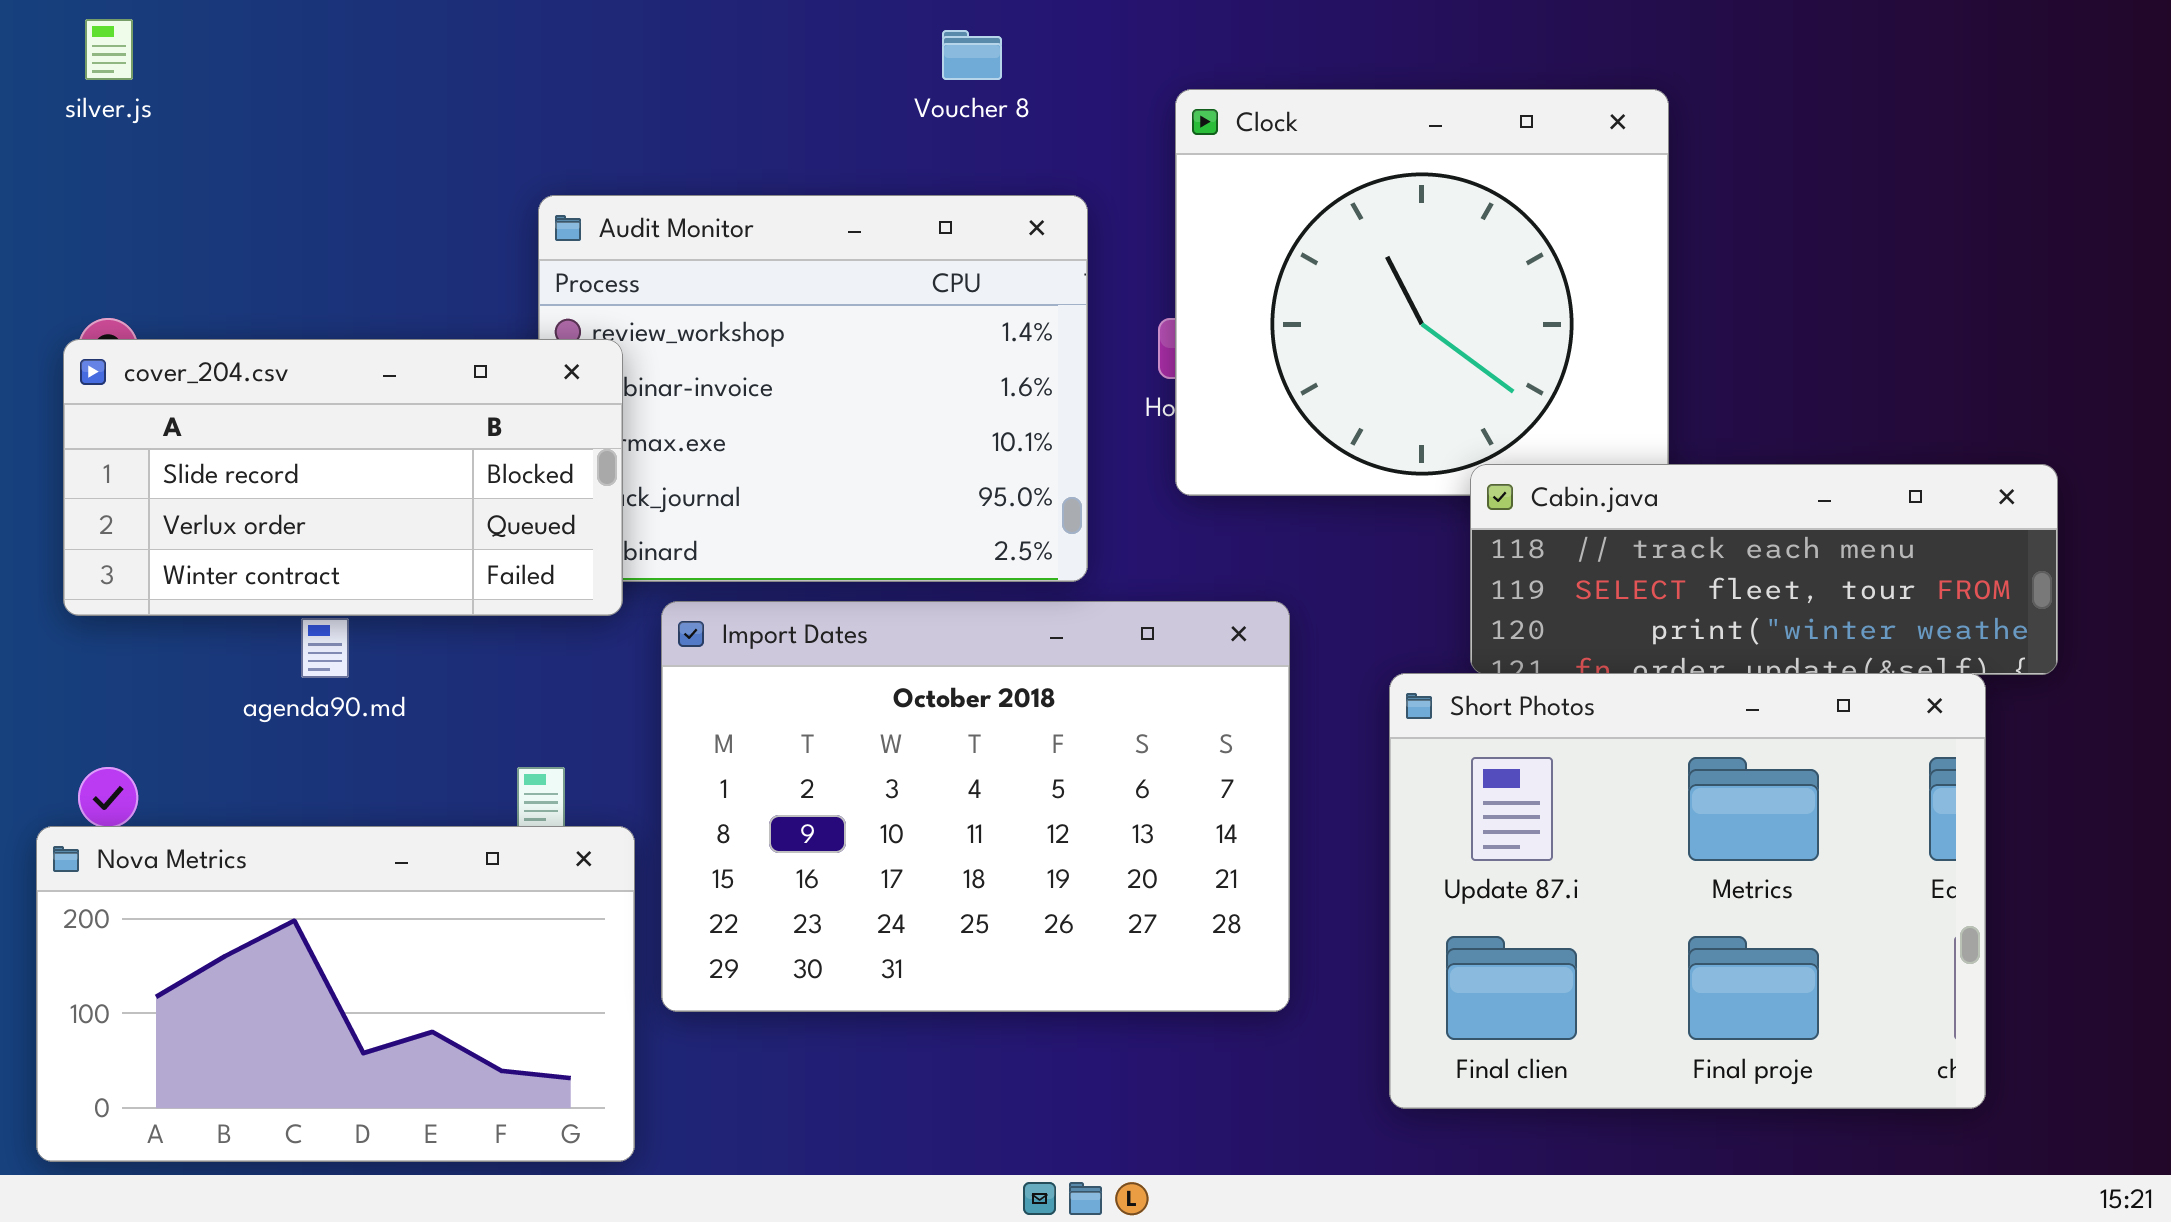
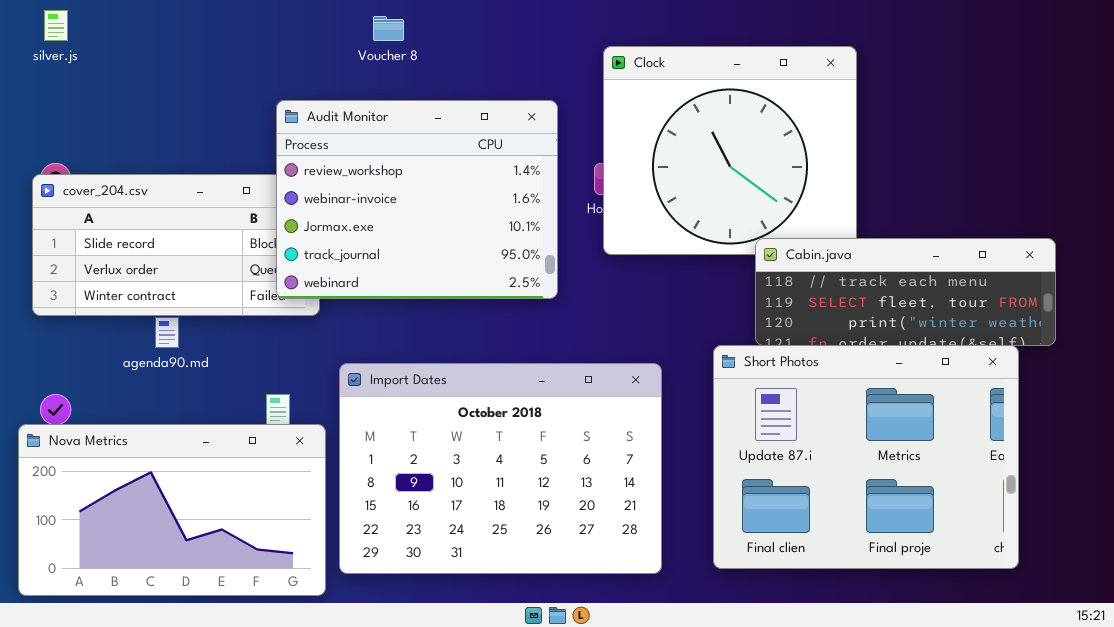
Voucher 8: [942,30,1002,80] -> [373,16,404,41], moved
Audit Monitor: [538,195,1088,582] -> [276,100,558,299], raised
Import Dates: [661,601,1290,1012] -> [339,363,662,574], moved

